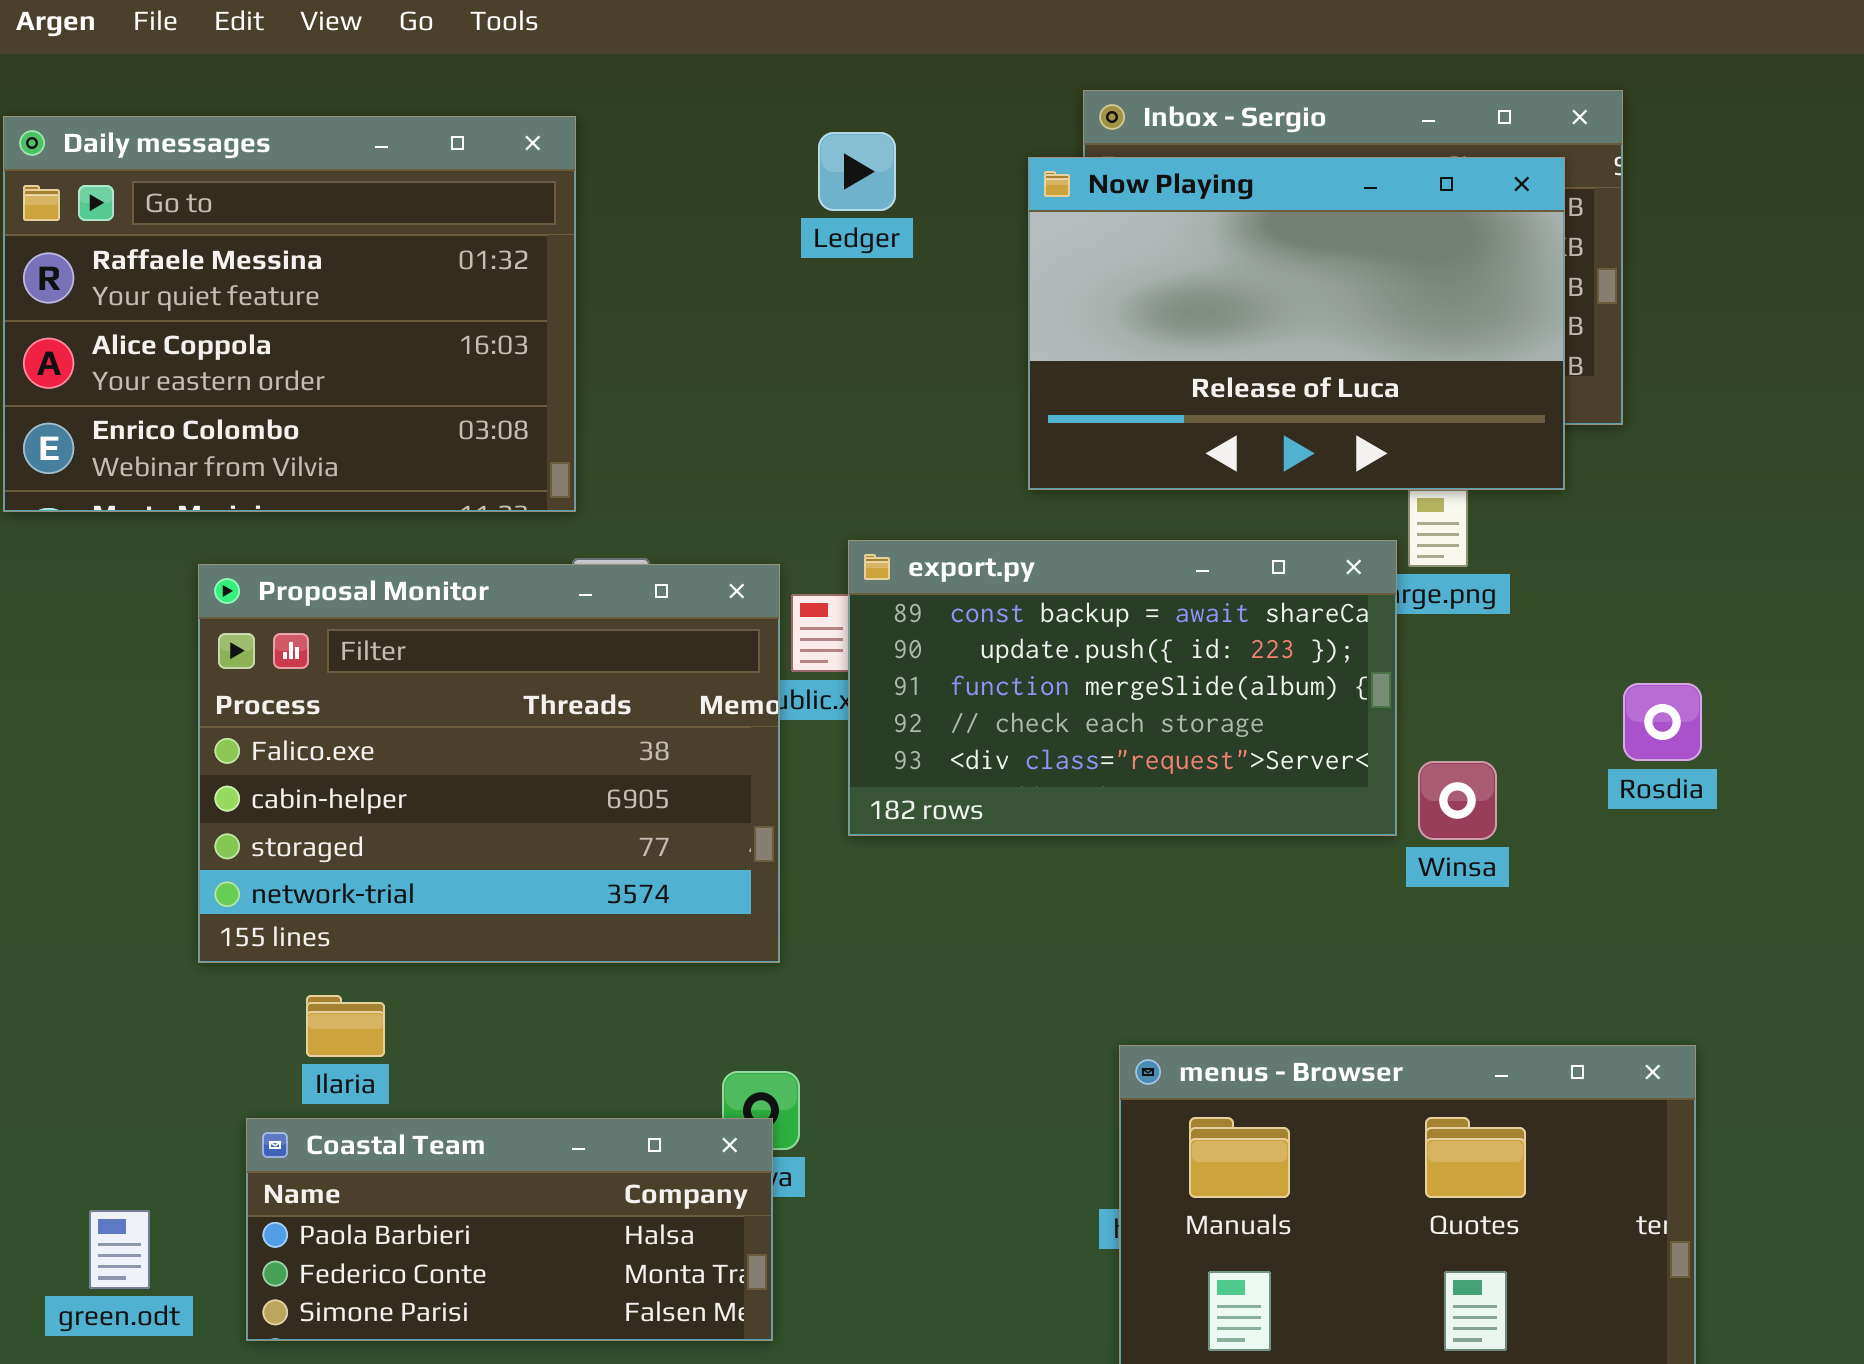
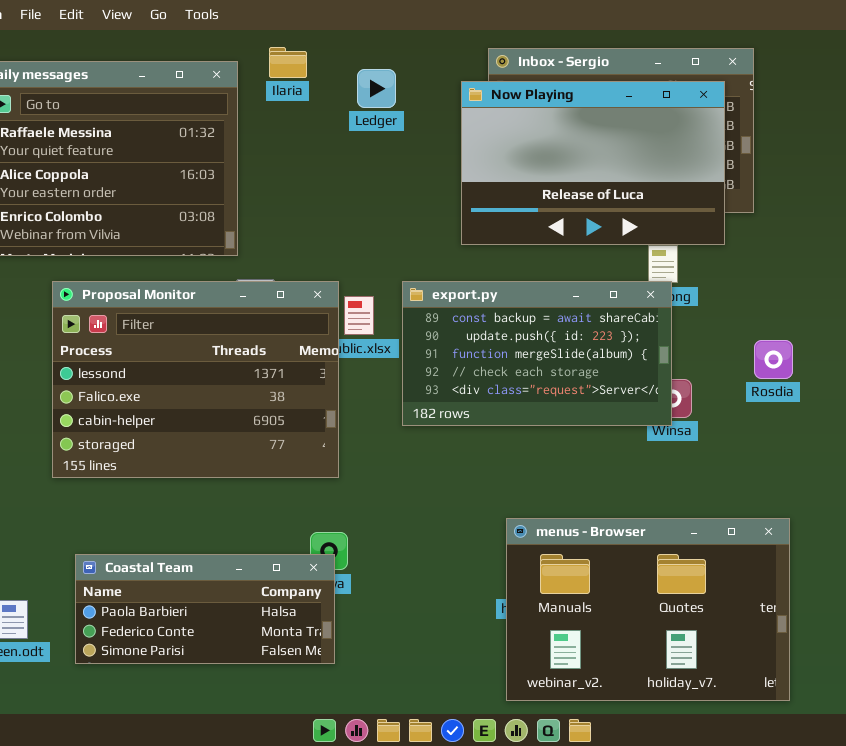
export.py: [848,540,1397,836] -> [402,281,672,426], moved
Proposal Monitor: [198,564,780,963] -> [52,281,339,478], scrolled up 1 row
Ilaria: [306,995,385,1057] -> [269,47,307,78], moved

